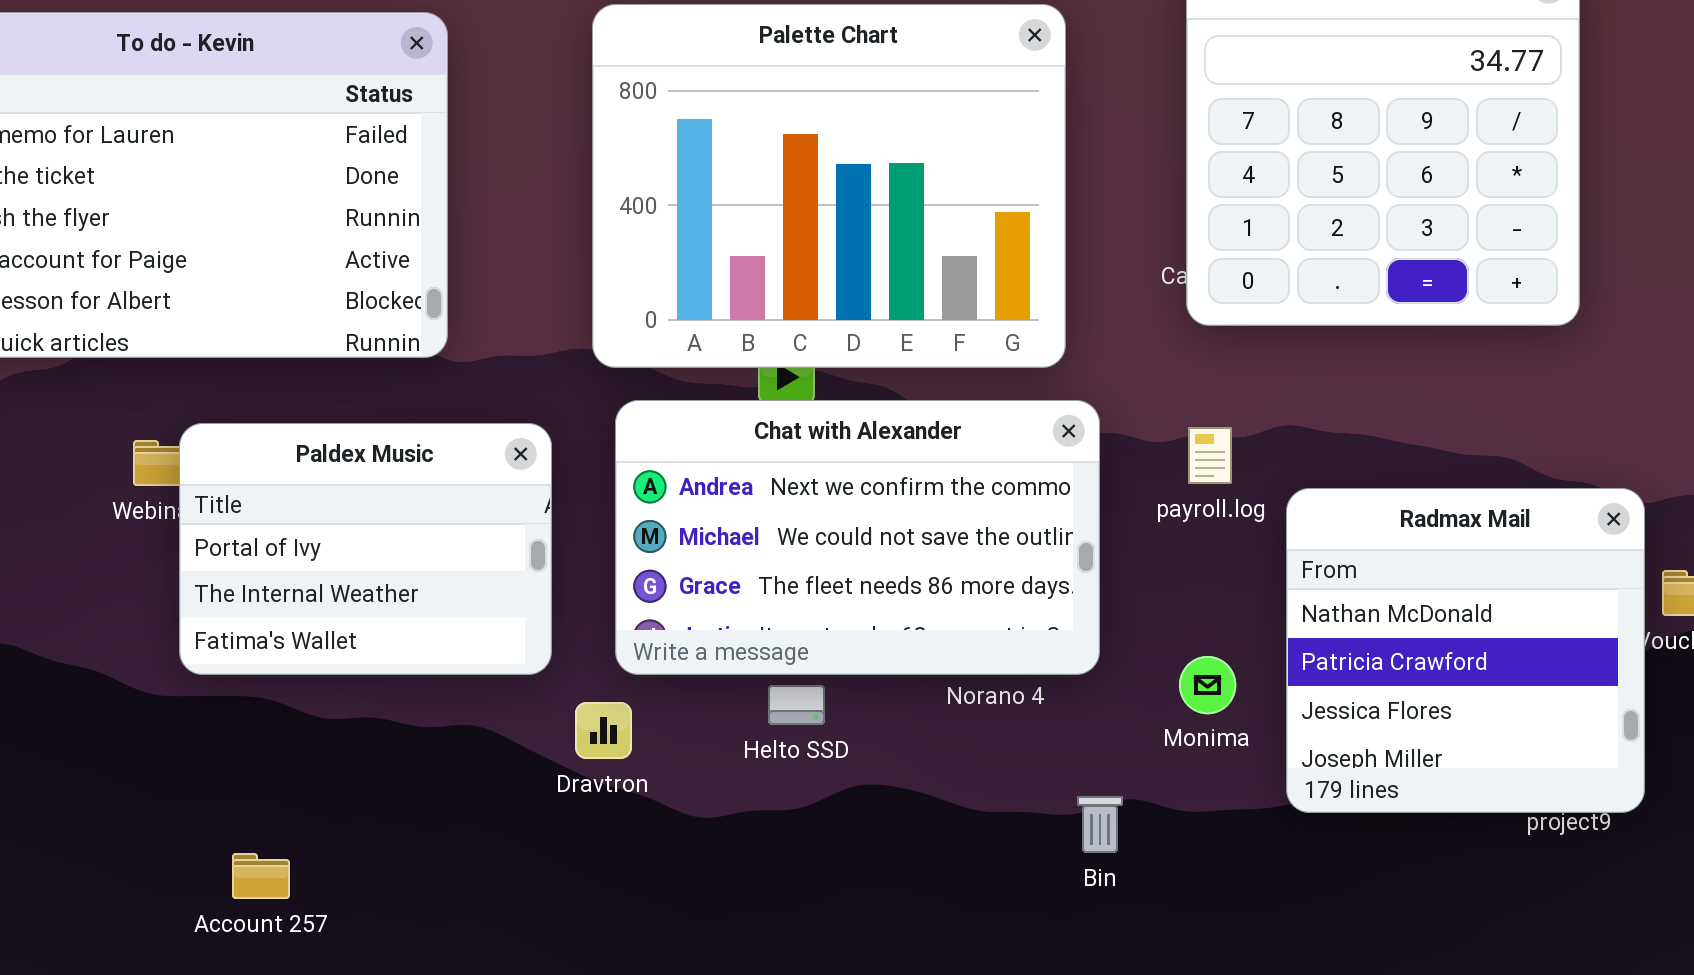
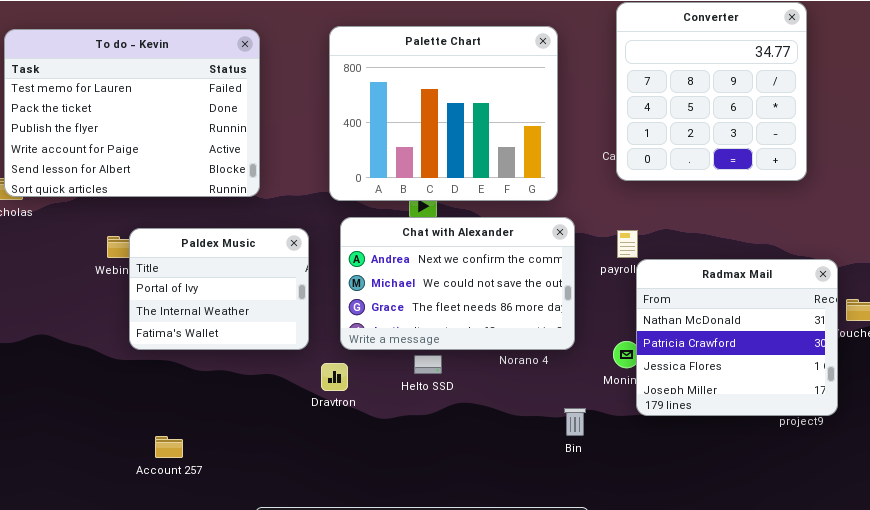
Radmax Mail: [1286,488,1645,813] -> [636,259,838,416], resized

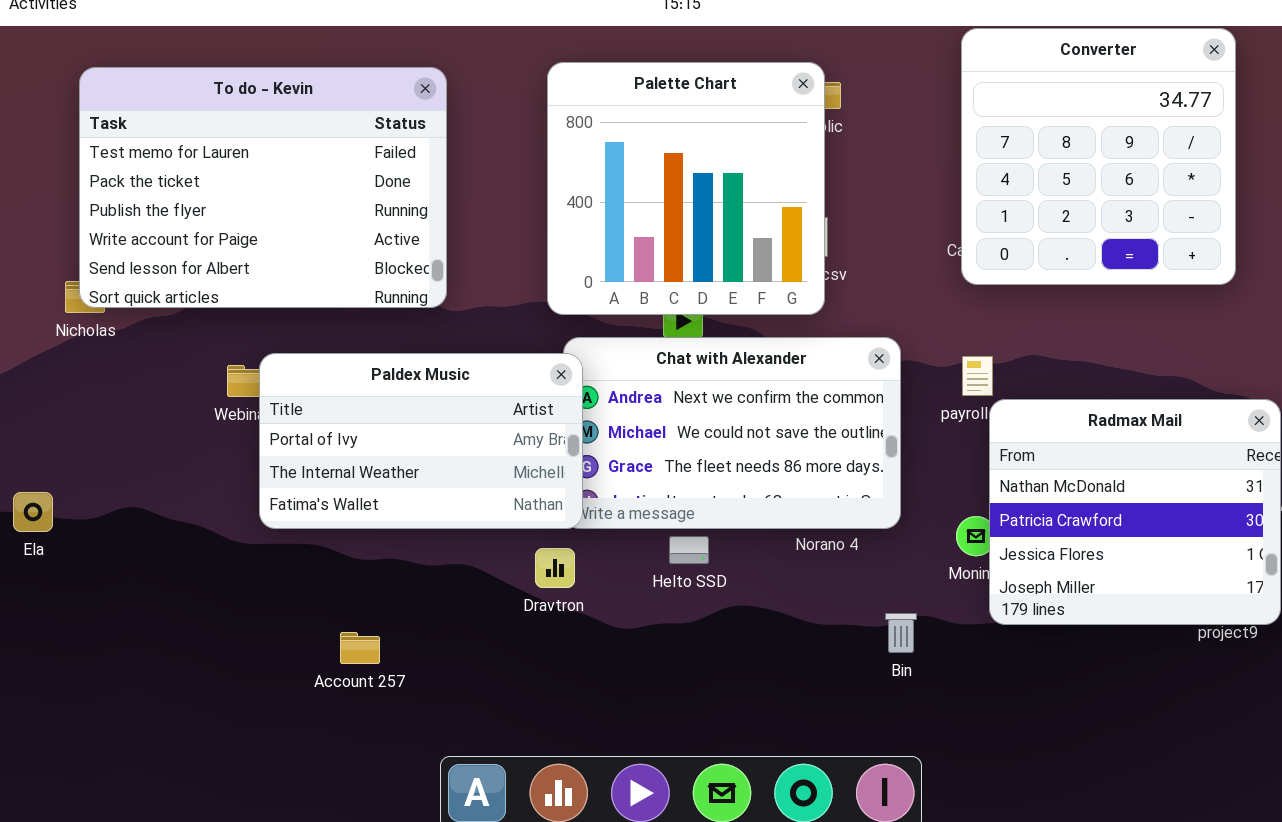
Palette Chart: [329,26,558,201] -> [547,62,825,315], resized
Paldex Music: [129,228,309,350] -> [259,353,583,529], resized
Account 257: [155,436,183,458] -> [340,632,380,664], moved

